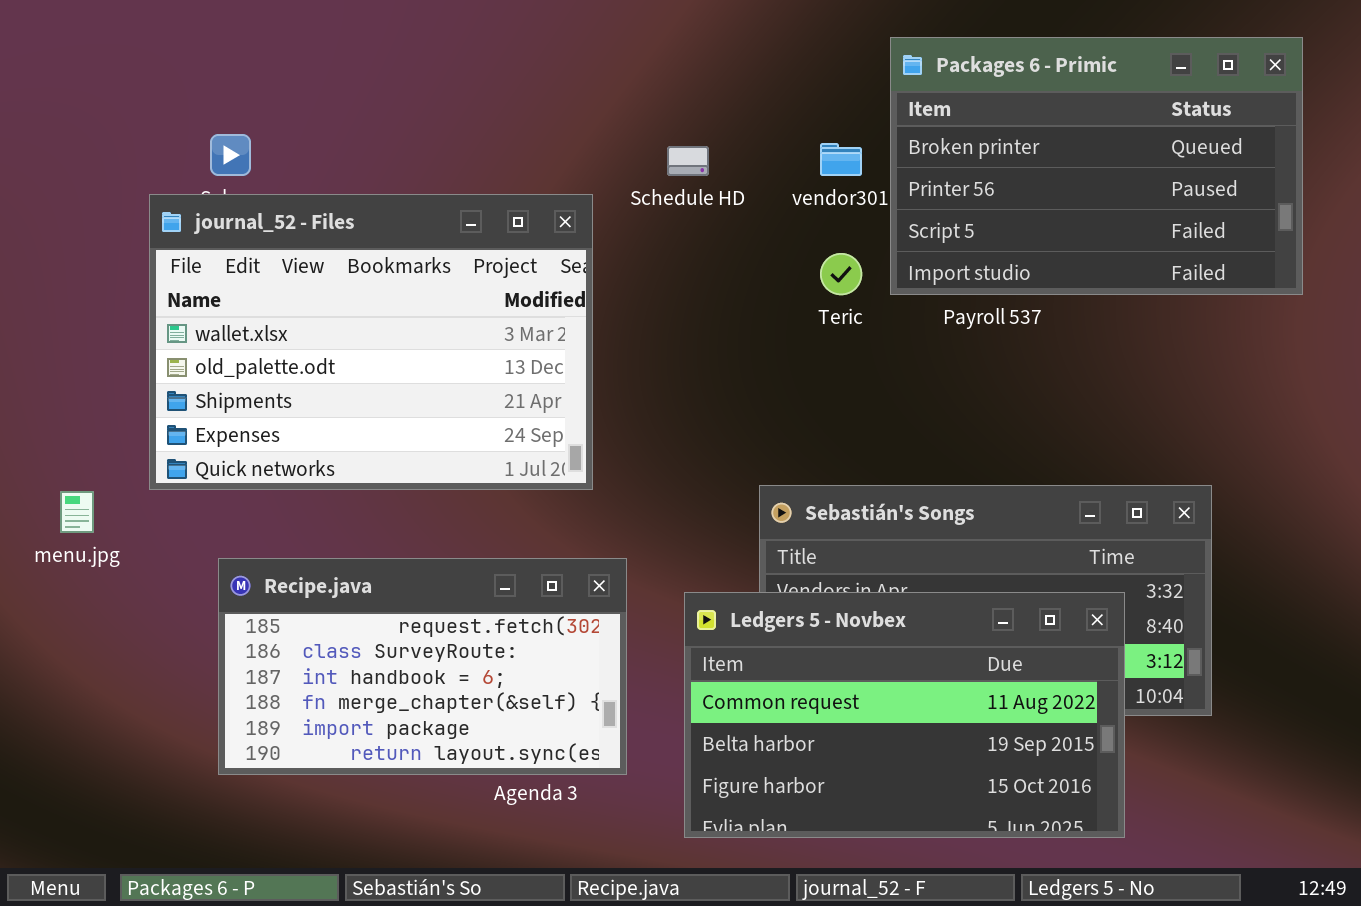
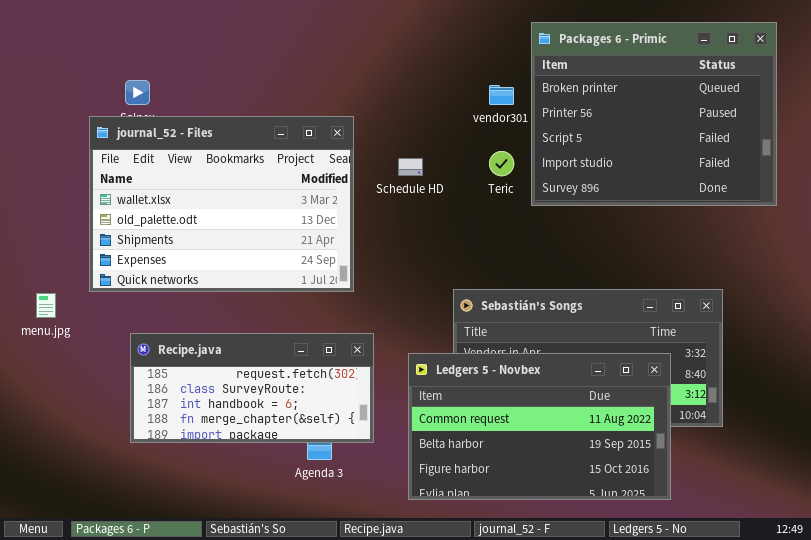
Packages 6 - Primic: [890,37,1303,295] -> [531,22,777,206], resized
Schedule HD: [667,146,709,176] -> [398,158,423,176], moved
Recipe.java: [218,558,627,775] -> [130,333,374,443], resized

